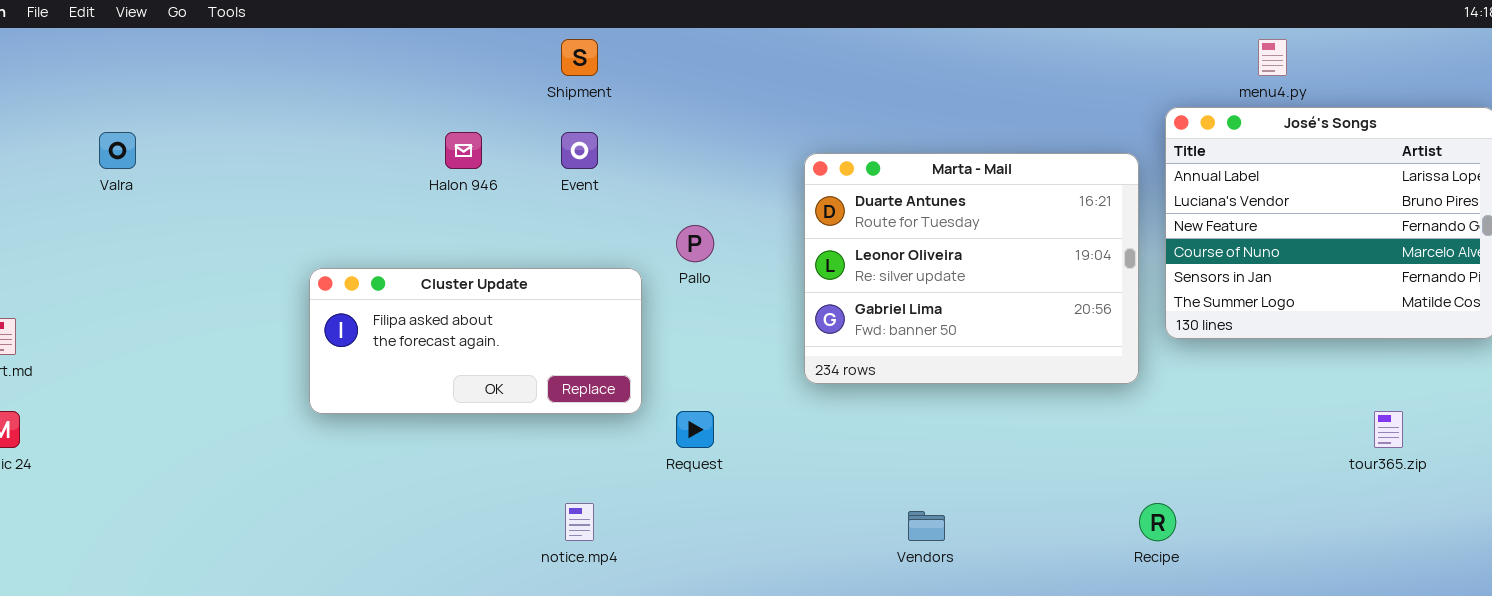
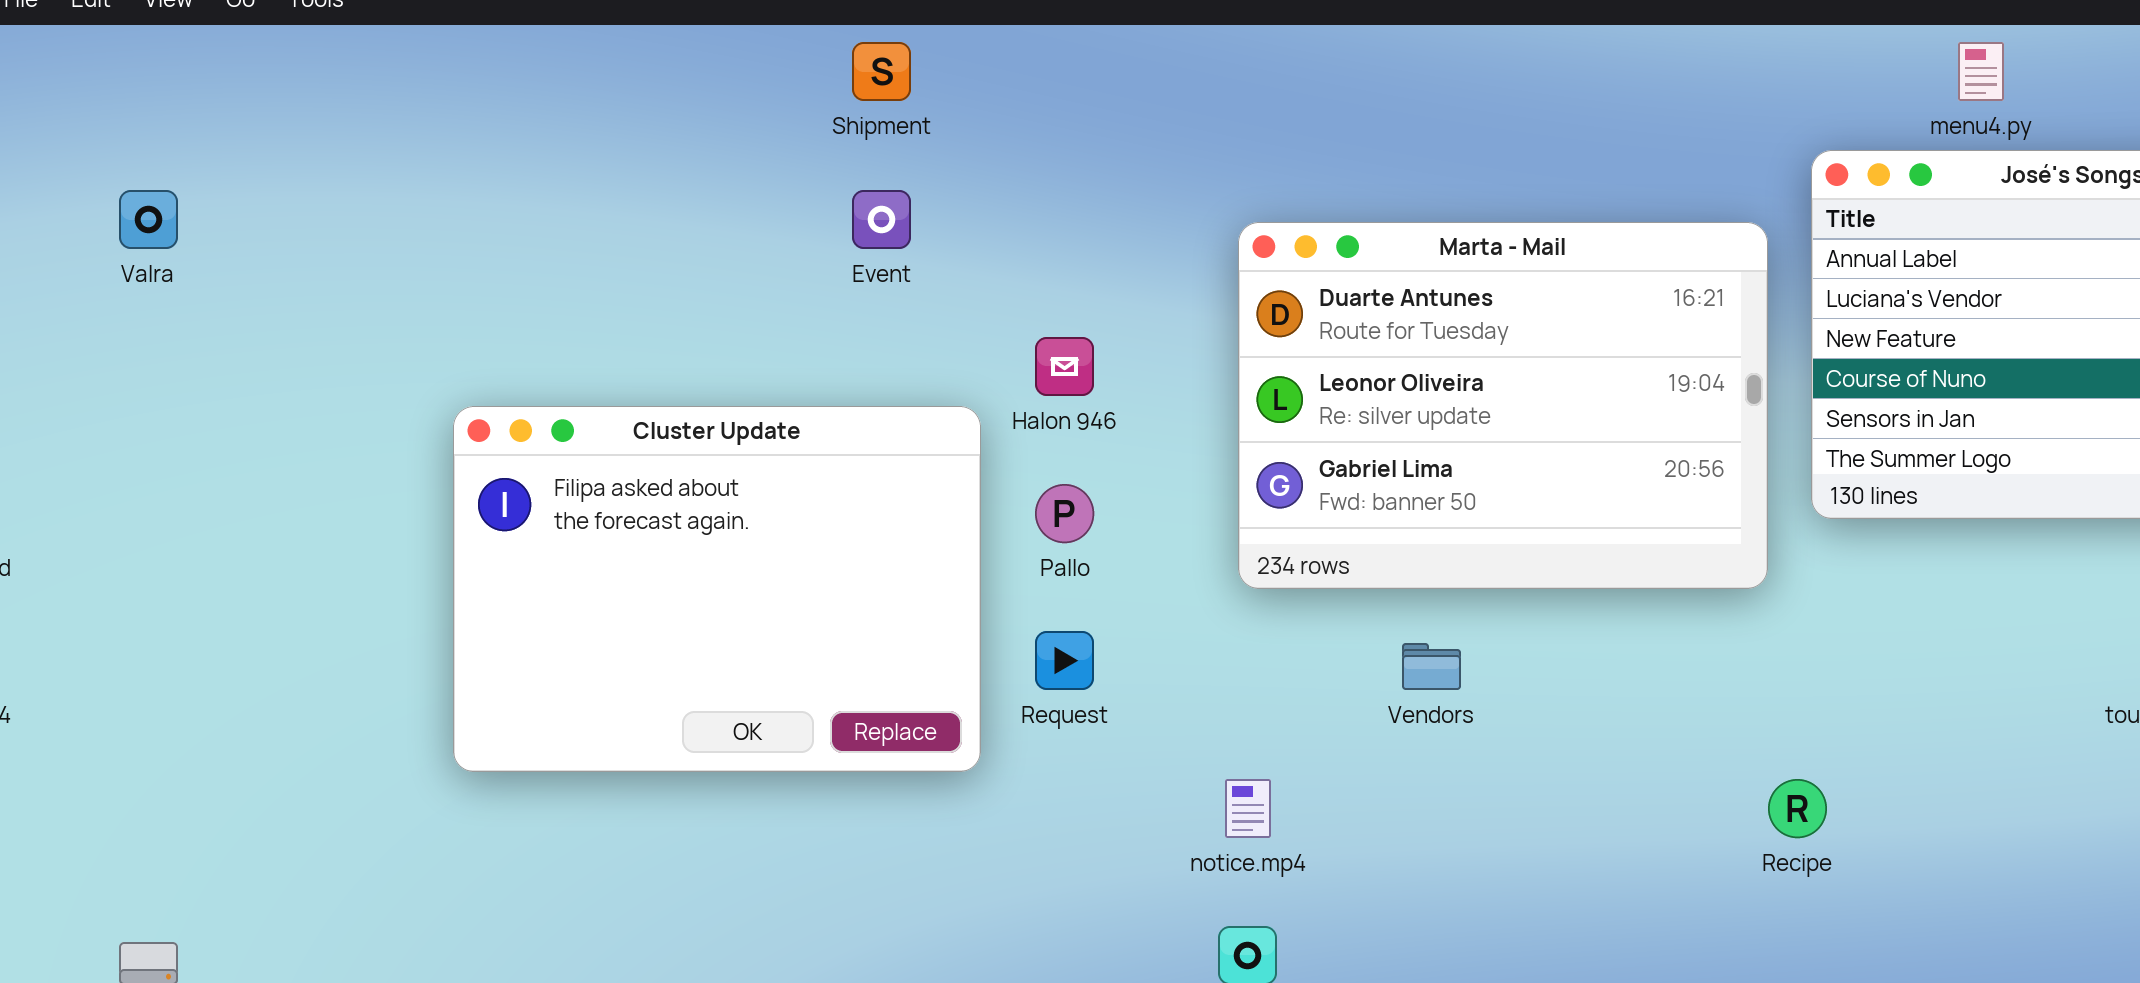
Halon 946: [445,132,482,169] -> [1035,337,1094,396], moved
Pallo: [676,225,714,262] -> [1035,484,1094,543], moved
Cluster Update: [309,268,642,414] -> [453,406,981,772], resized
notice.mp4: [565,503,594,541] -> [1225,779,1271,838], moved
Vendors: [908,511,945,541] -> [1402,643,1461,690], moved

